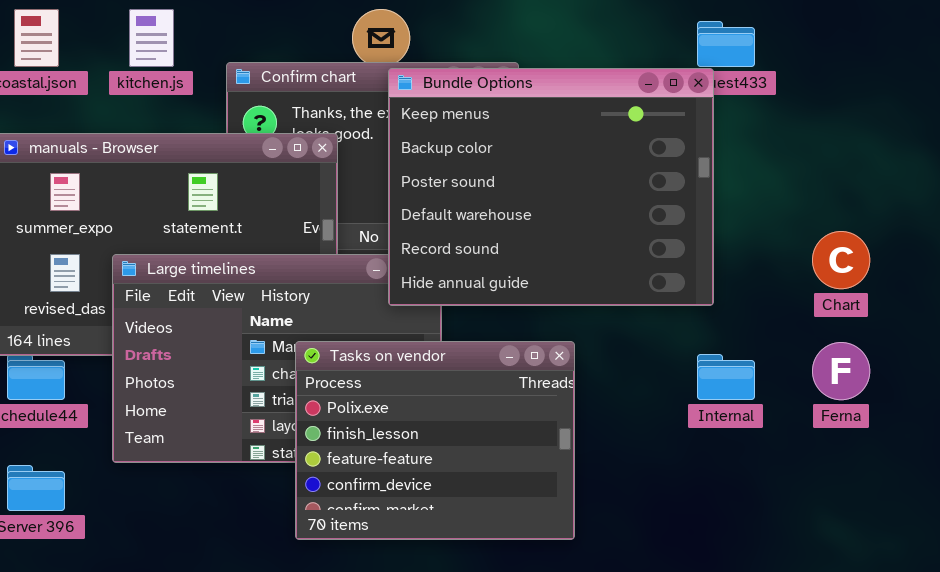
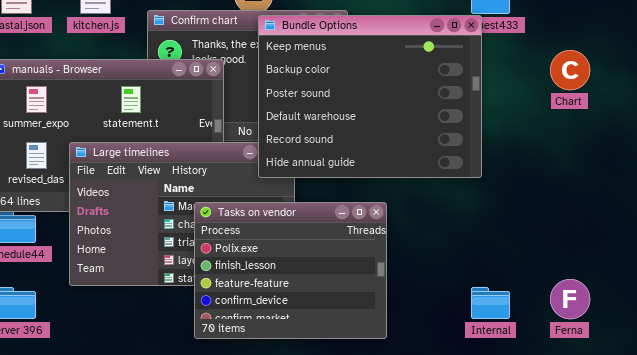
Chart: [812,231,870,289] -> [550,50,590,90], moved
Ferna: [812,342,870,400] -> [550,279,590,319], moved
Internal: [697,354,755,400] -> [471,287,510,319], moved

